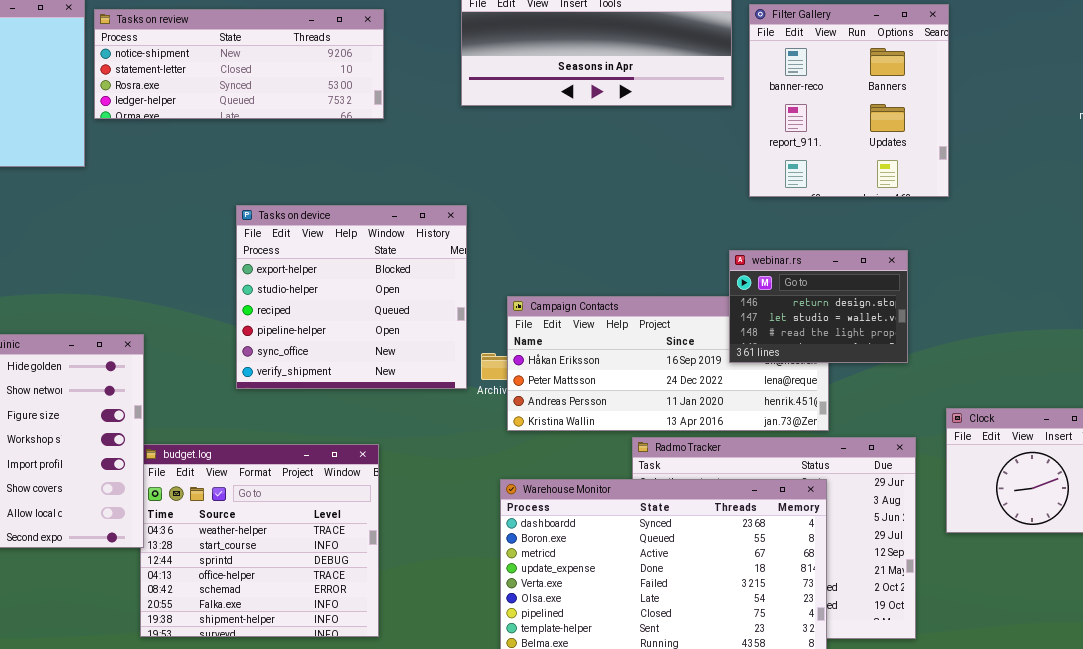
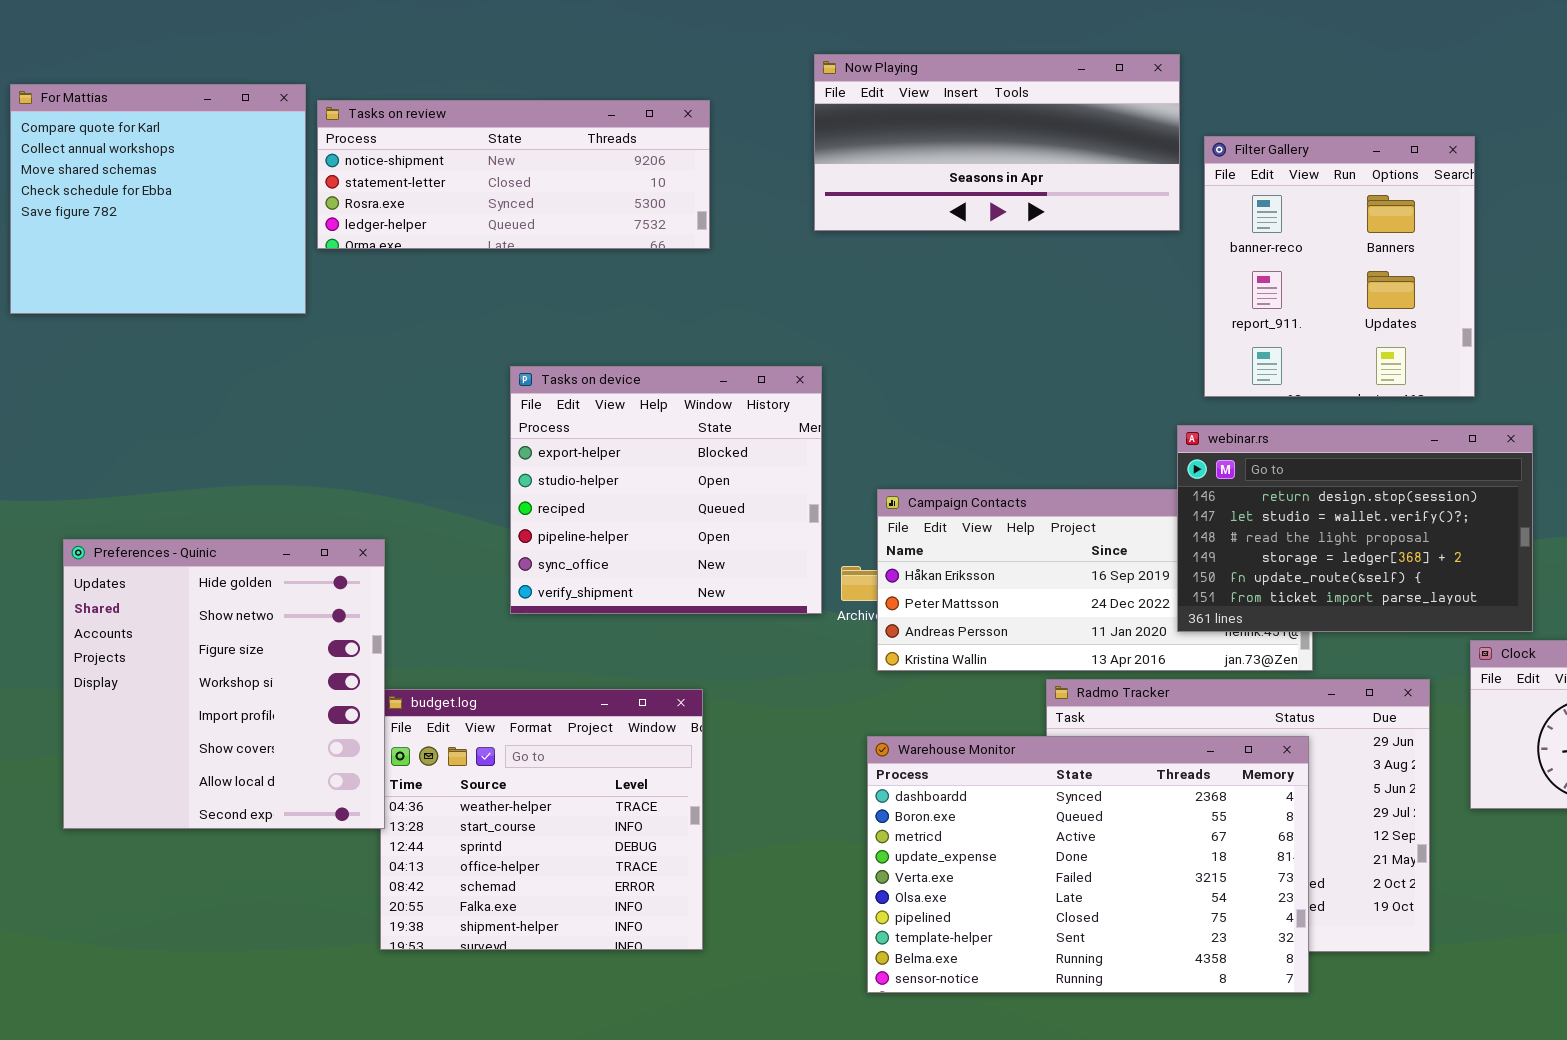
Filter Gallery: [749,4,949,197] -> [1204,136,1475,397], moved
webinar.rs: [729,250,908,363] -> [1177,425,1533,632], resized

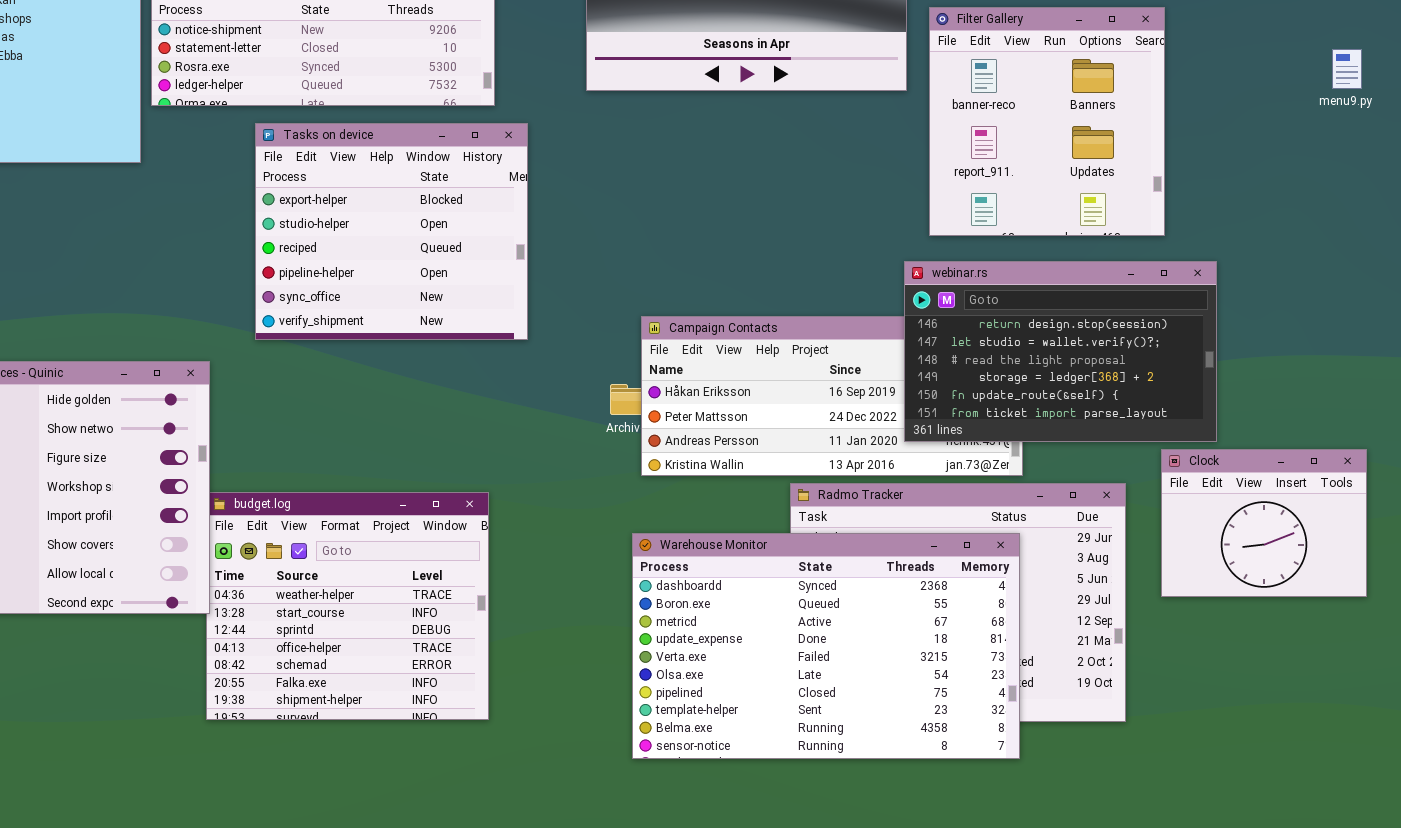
Tasks on device: [510,366,822,614] -> [255,123,528,340], moved

